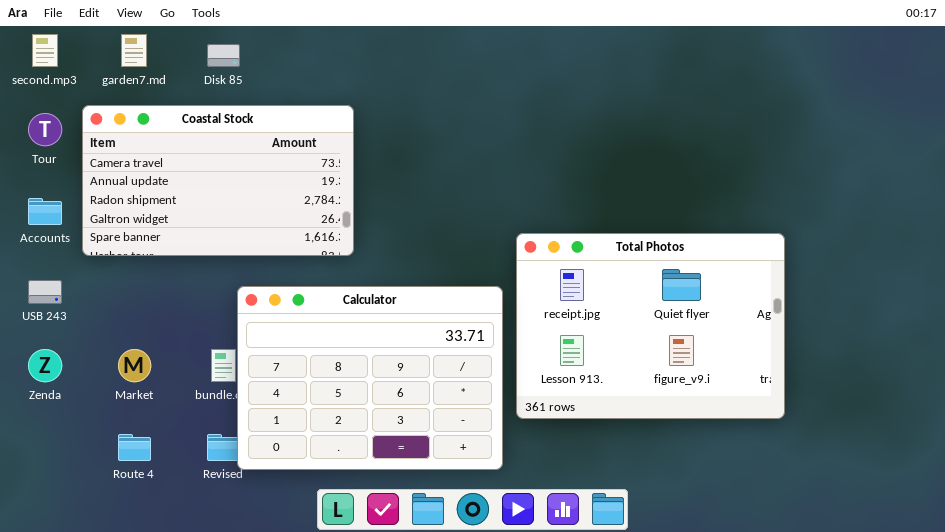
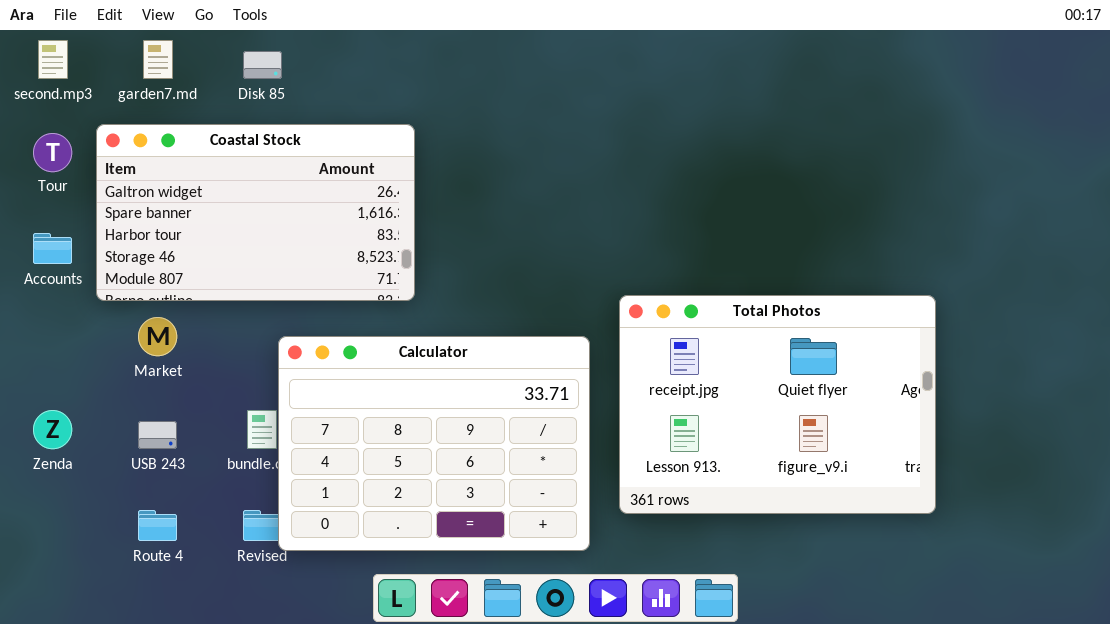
Coastal Stock: [82,105,354,256] -> [96,124,415,301], scrolled down 3 rows
Total Photos: [516,233,785,419] -> [619,295,936,514], moved
USB 243: [28,280,62,304] -> [138,421,177,449], moved
Market: [118,349,151,382] -> [138,317,177,356], moved

